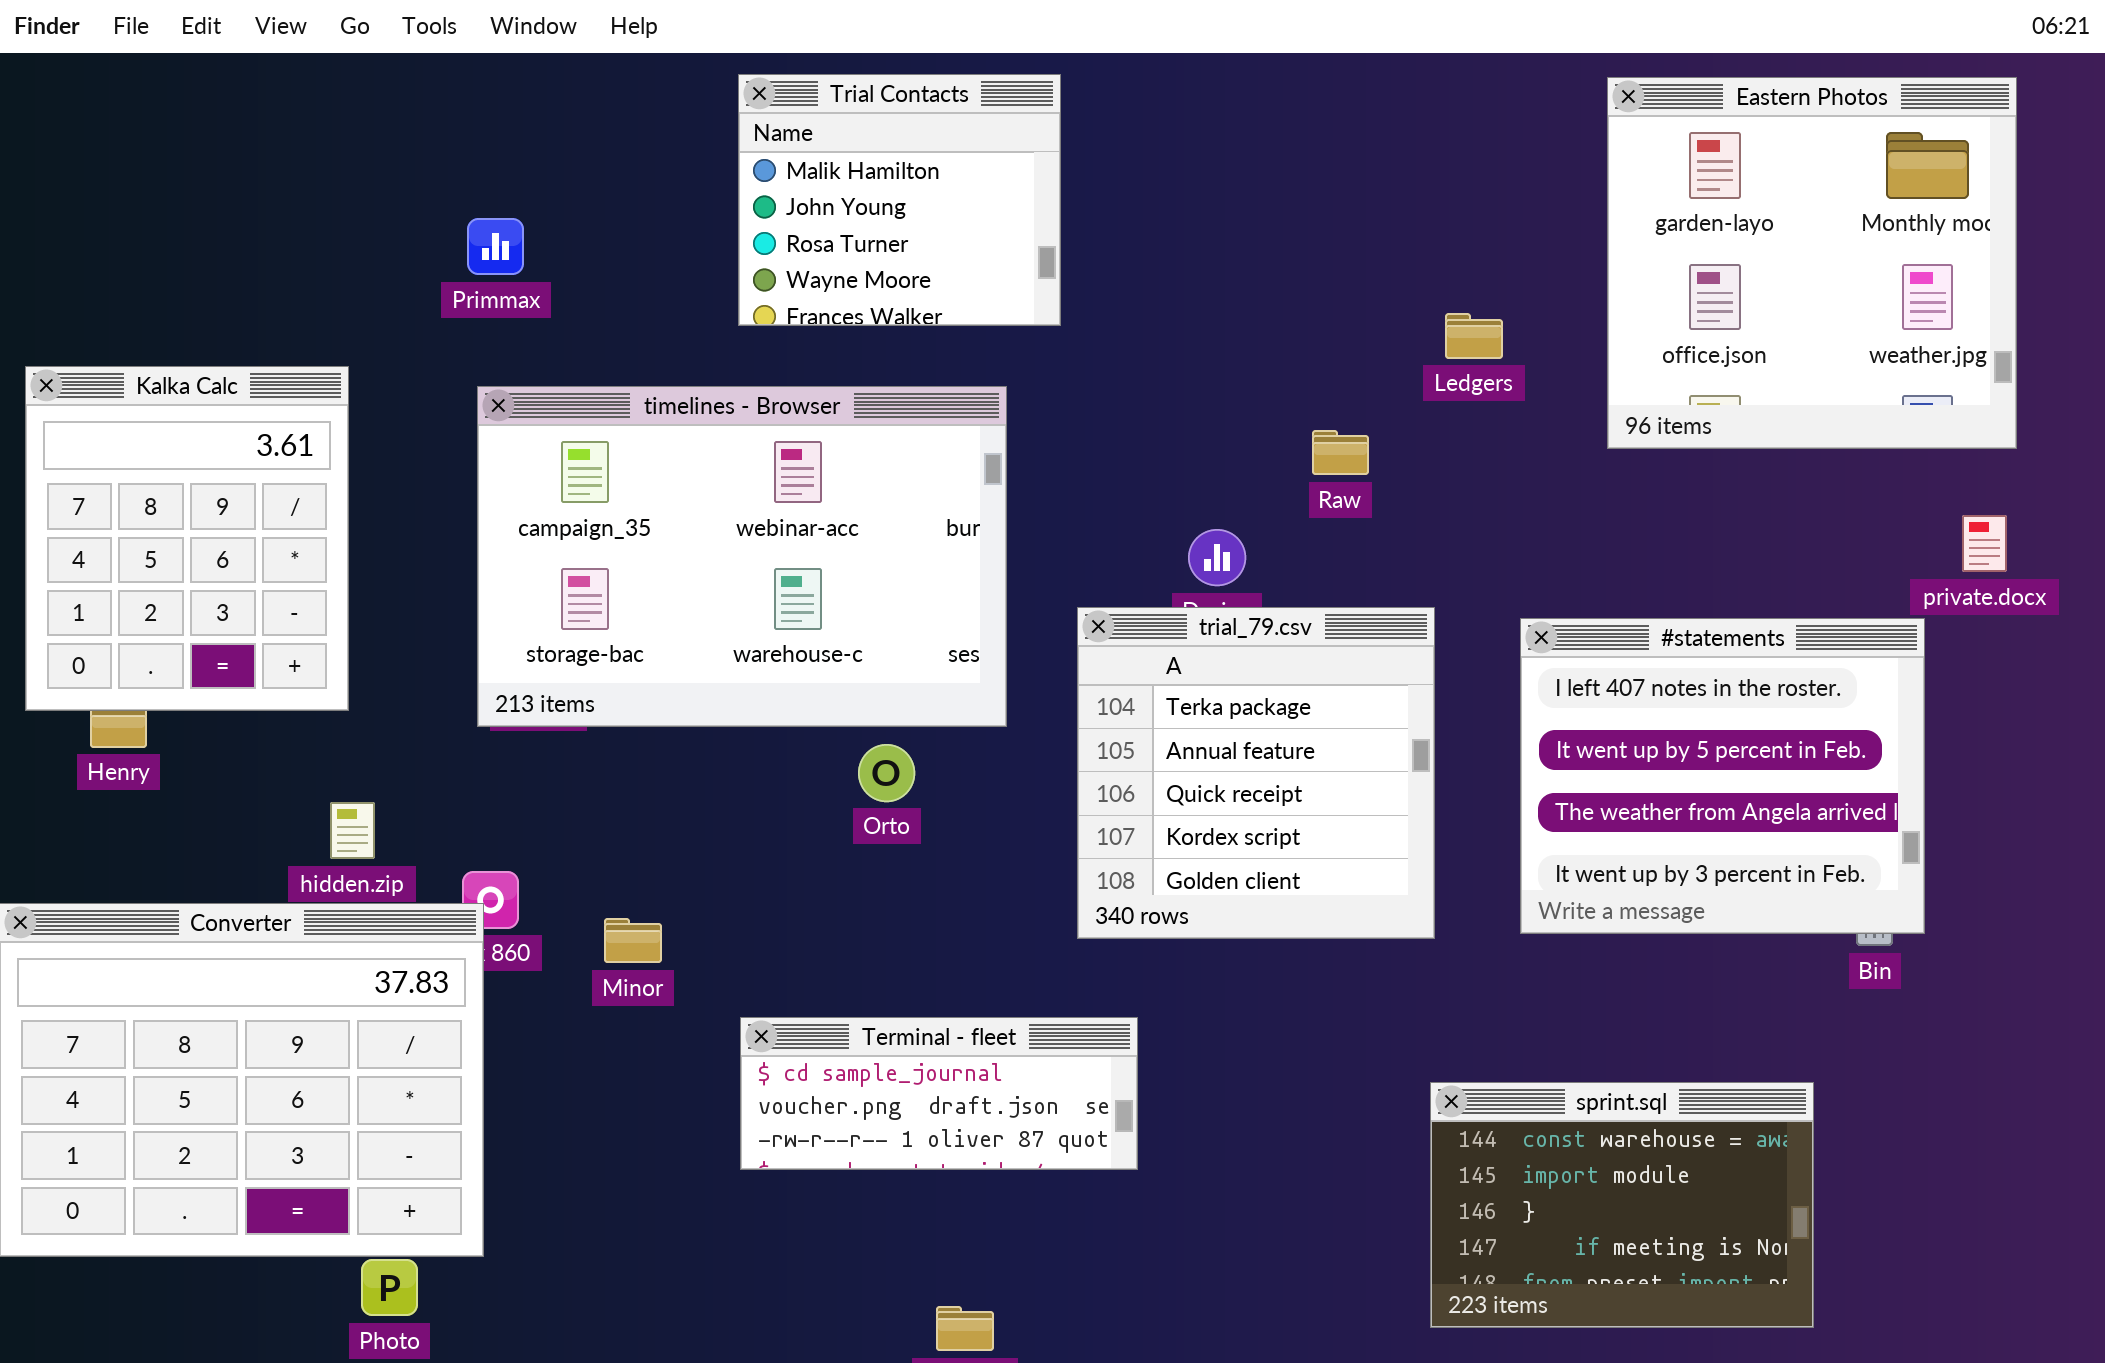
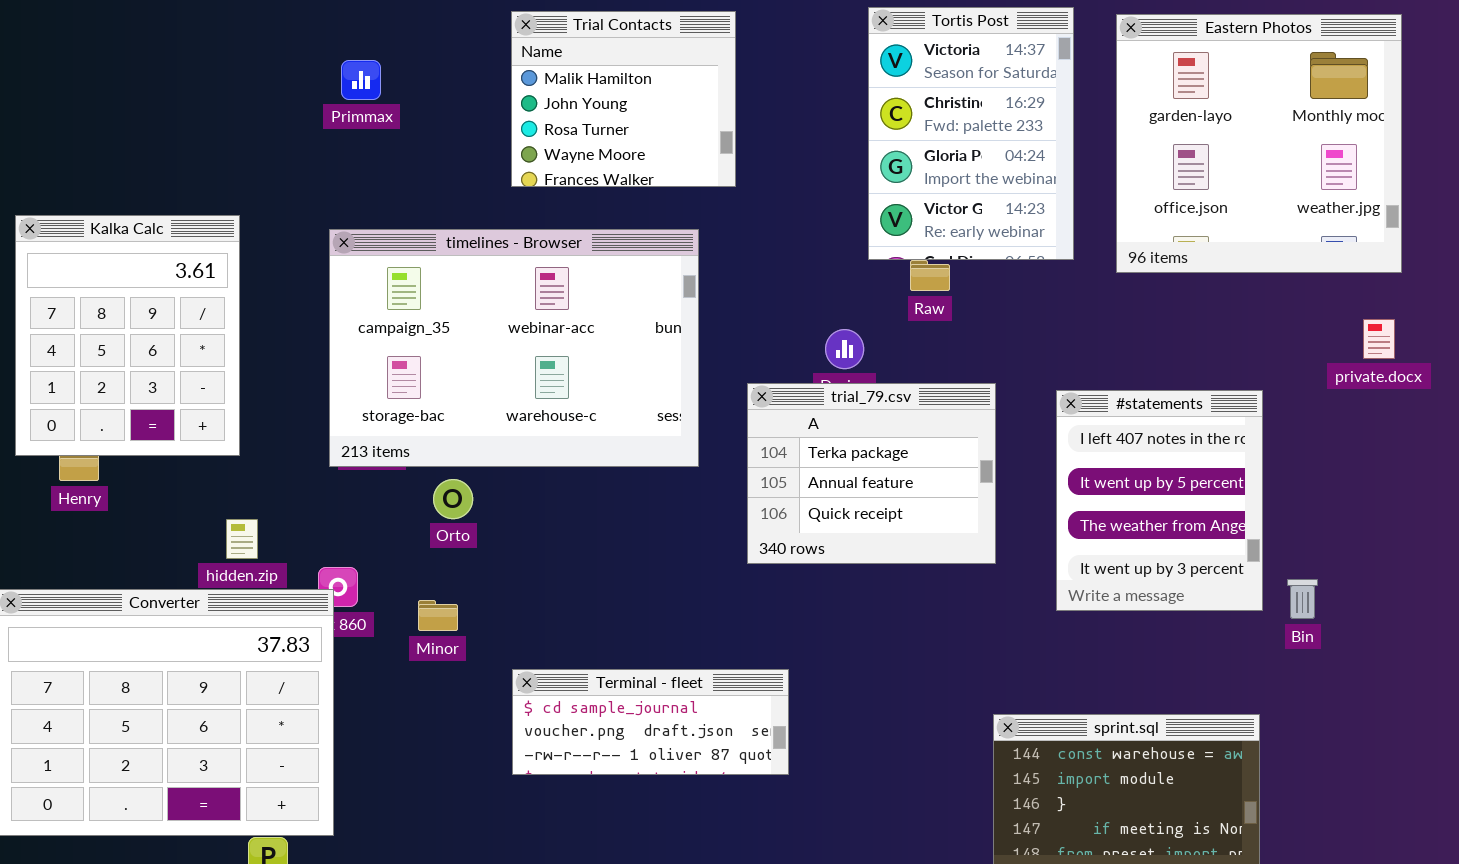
Tortis Post: none -> [868,7,1074,260], opened
Primmax: [467,218,524,275] -> [341,60,381,100], moved
trial_79.csv: [1077,607,1435,939] -> [747,383,996,564], resized
#statements: [1520,618,1925,934] -> [1056,390,1263,611], resized
Orto: [858,744,915,802] -> [433,479,473,519], moved

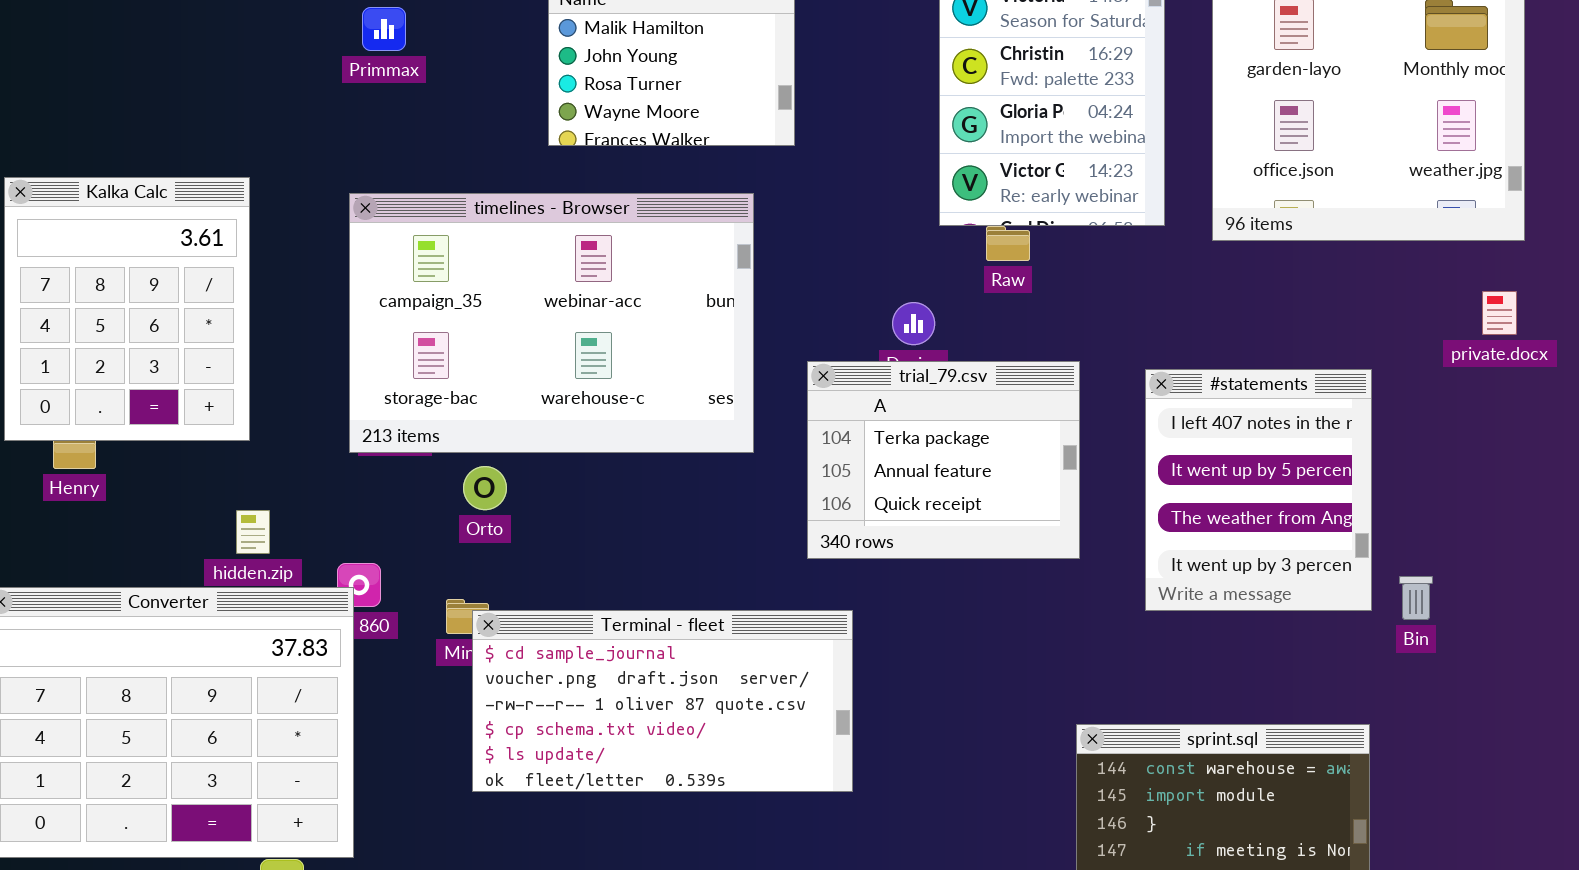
Terminal - fleet: [512,669,789,775] -> [472,610,853,792], resized

